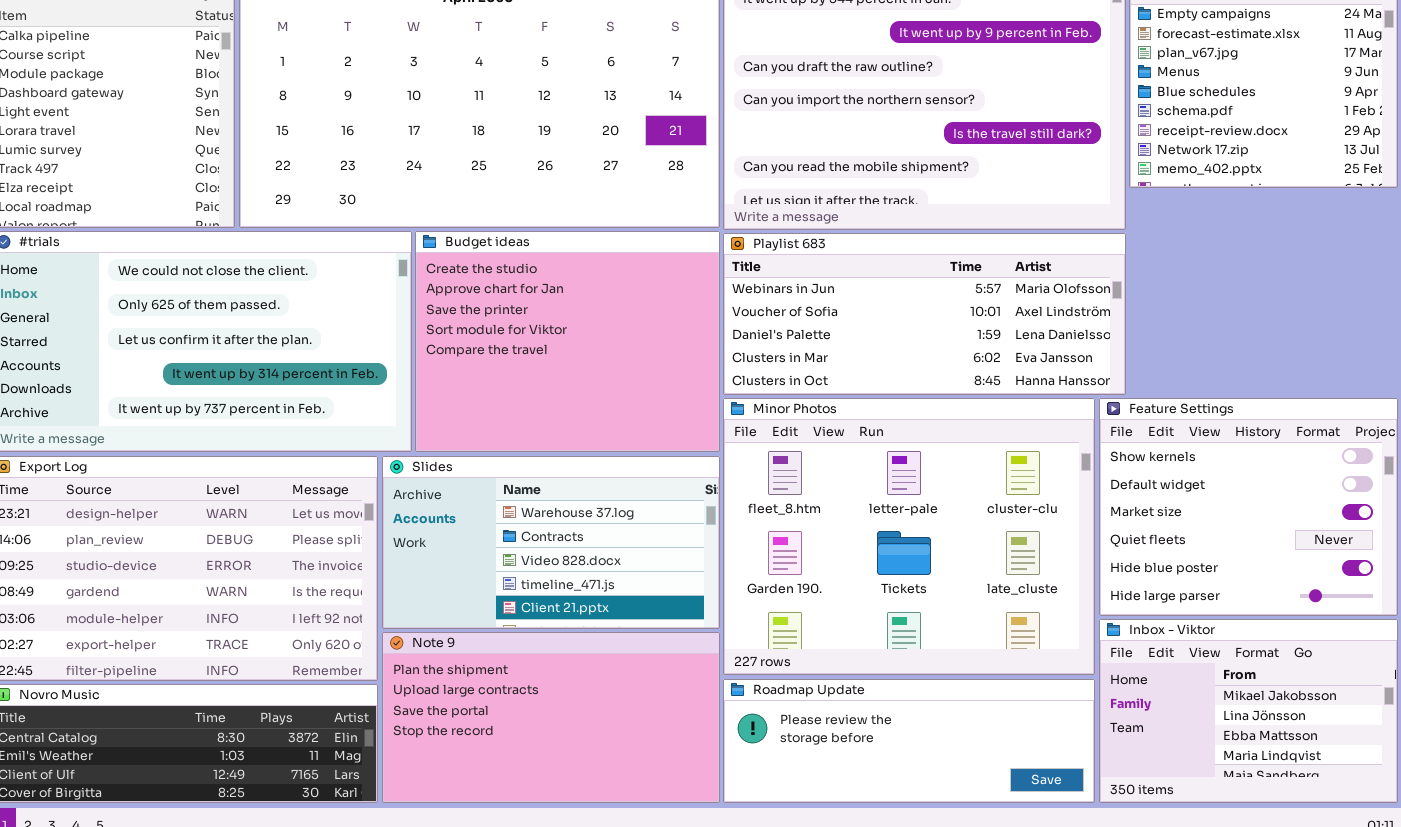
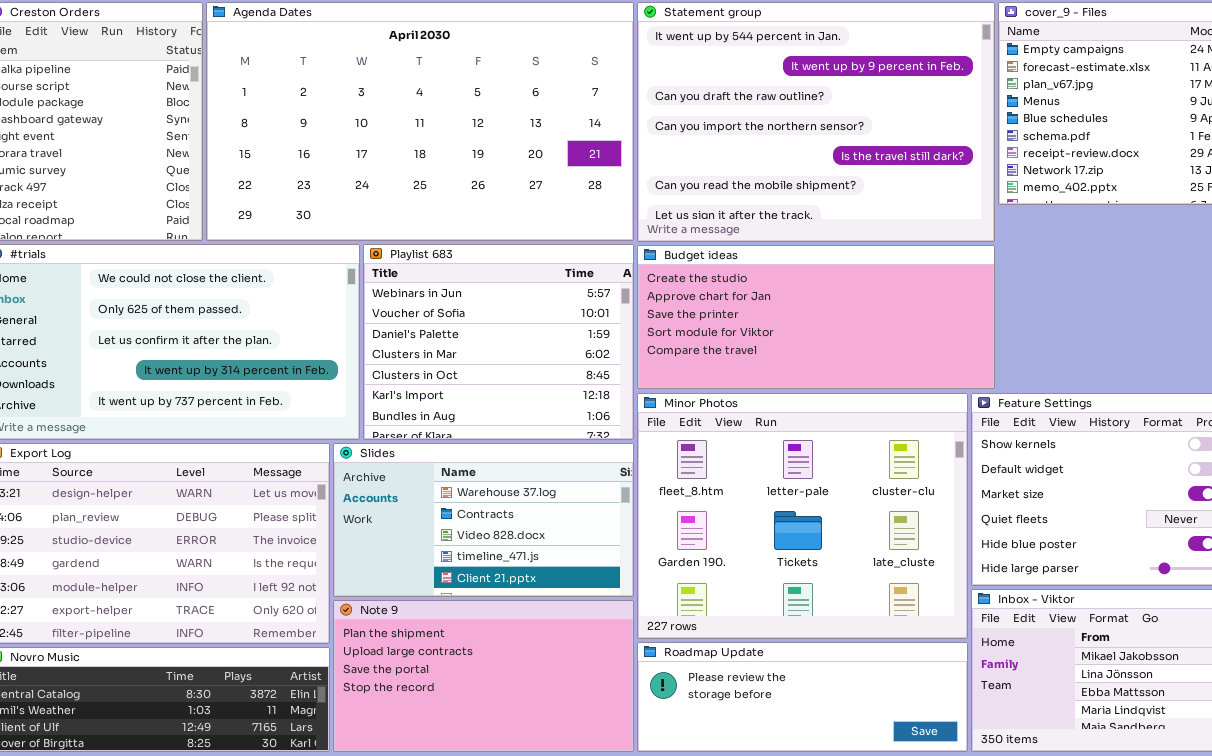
Budget ideas: [415,231,720,452] -> [637,245,995,389], moved, resized
Playlist 683: [723,233,1126,395] -> [363,244,634,440], moved, resized

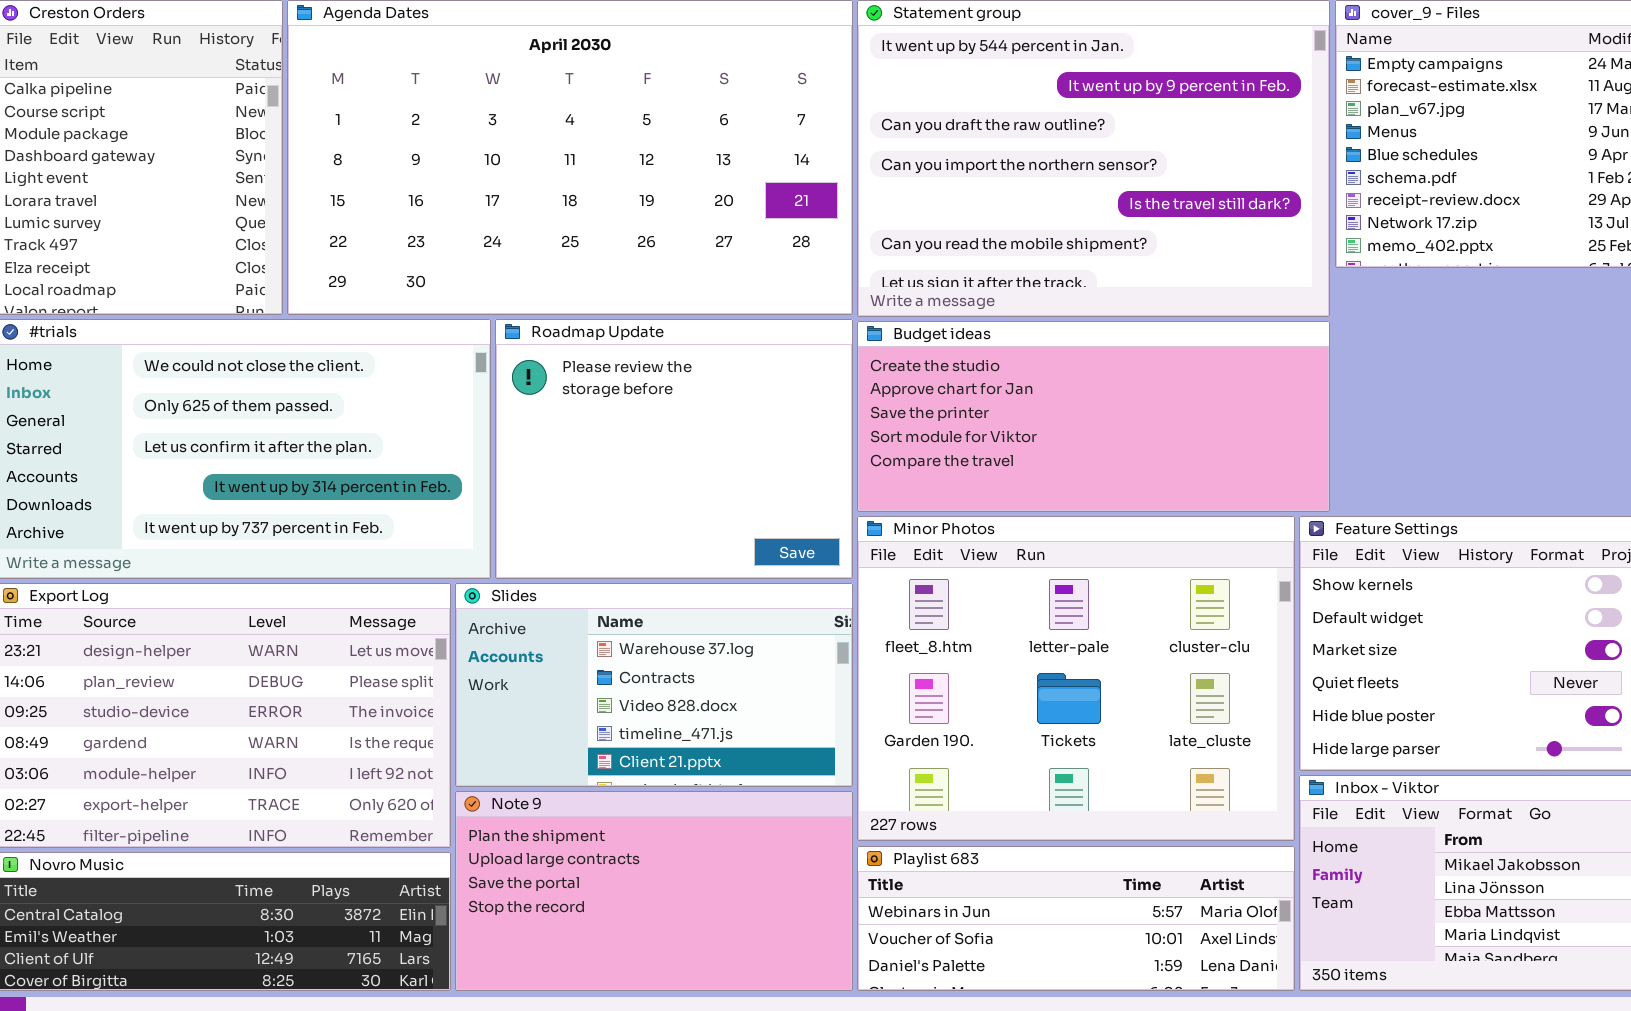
Playlist 683: [363,244,634,440] -> [857,846,1295,991], moved, resized
Roadmap Update: [637,642,968,752] -> [495,319,853,579], moved, resized

